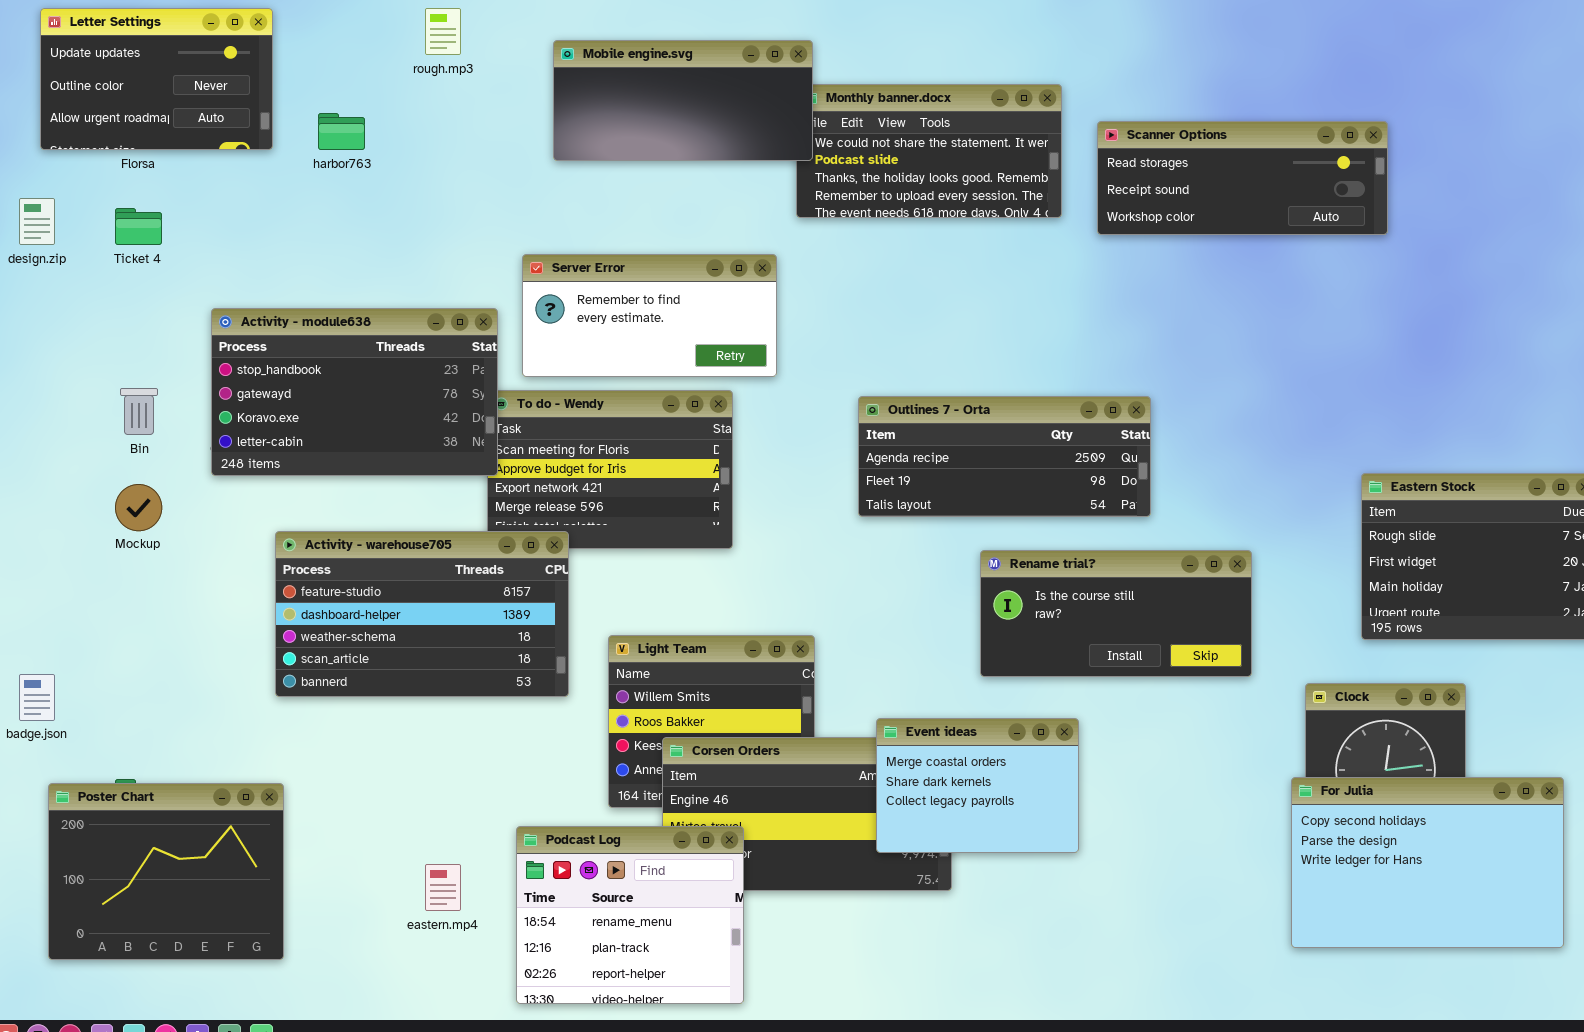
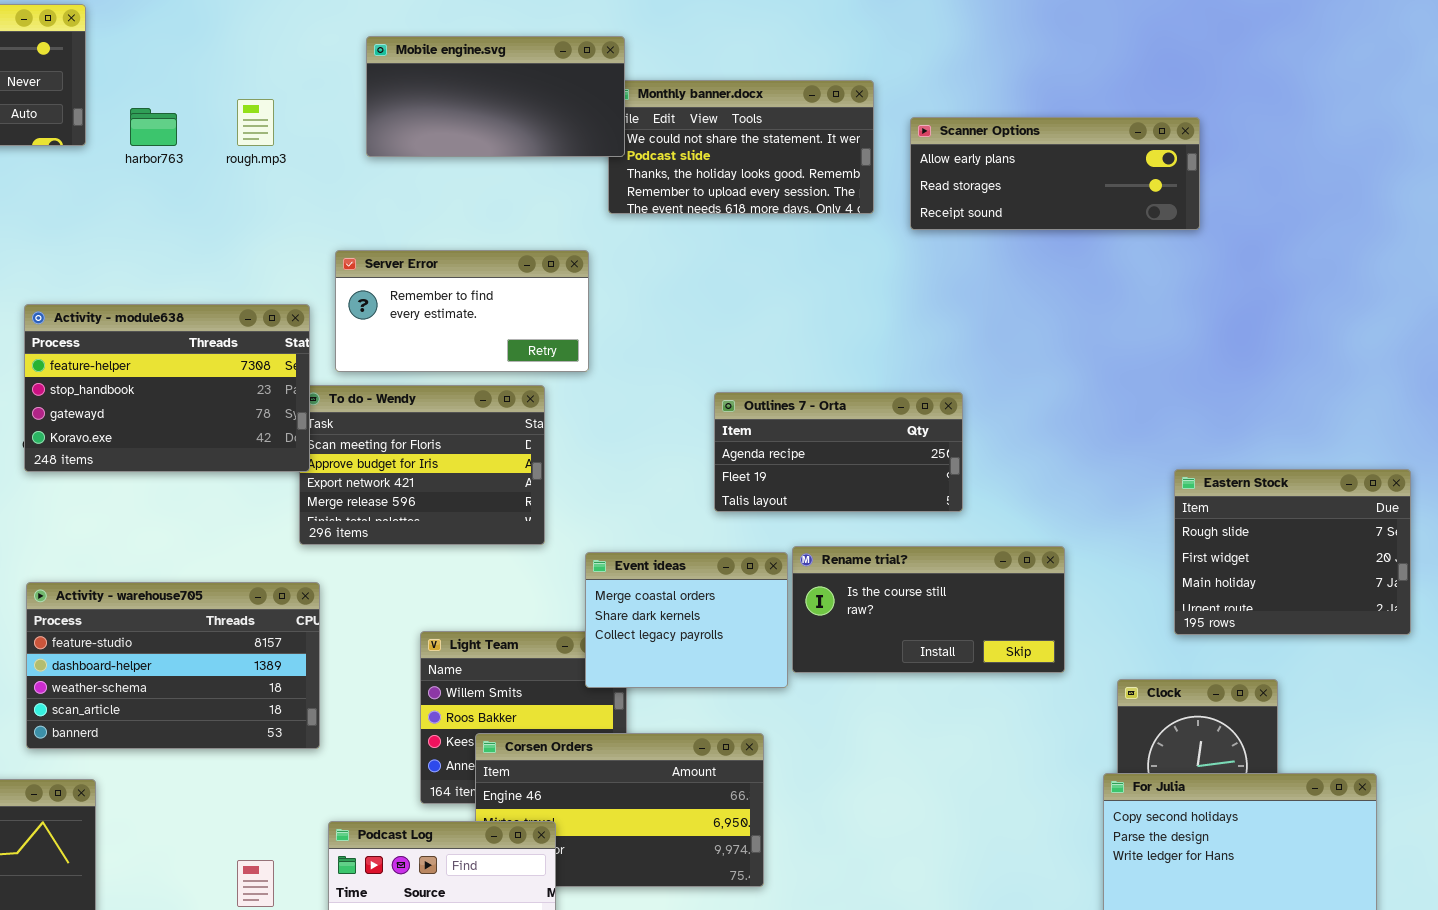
rough.mp3: [425,8,461,55] -> [237,99,274,146], moved
Scanner Options: [1097,121,1388,235] -> [910,117,1200,230], scrolled up 1 row
Activity - module638: [211,308,498,476] -> [24,304,310,472], scrolled up 1 row
Outlines 7 - Orta: [858,396,1151,517] -> [714,392,963,512], resized
Activity - warehouse705: [275,531,569,697] -> [26,582,320,749], moved
Event ideas: [876,718,1079,853] -> [585,552,788,688], moved

